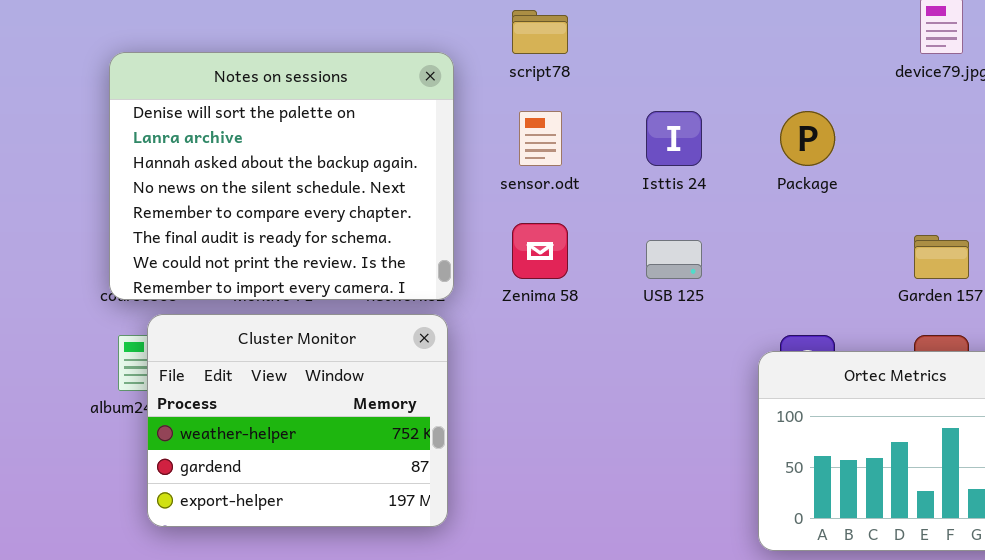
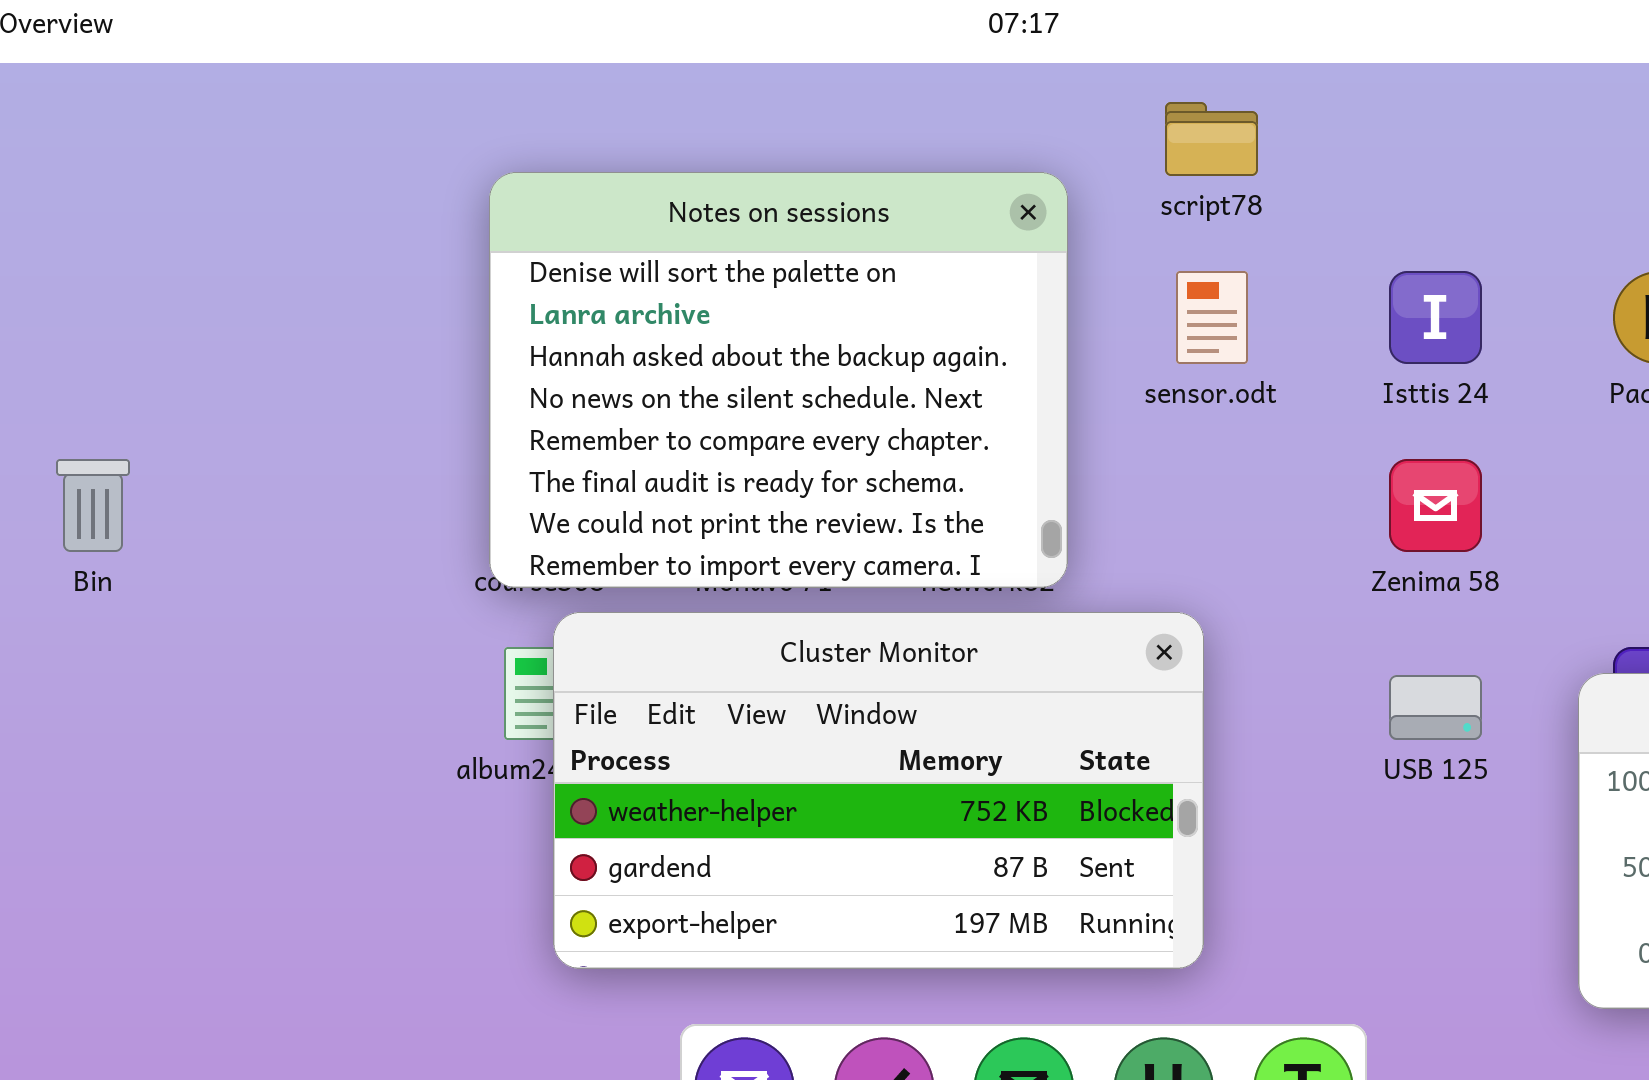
Zenima 58: [512,223,568,279] -> [1389,459,1482,552], moved
USB 125: [646,240,702,279] -> [1389,675,1482,740], moved
Cluster Monitor: [147,314,448,527] -> [553,612,1204,969], resized

